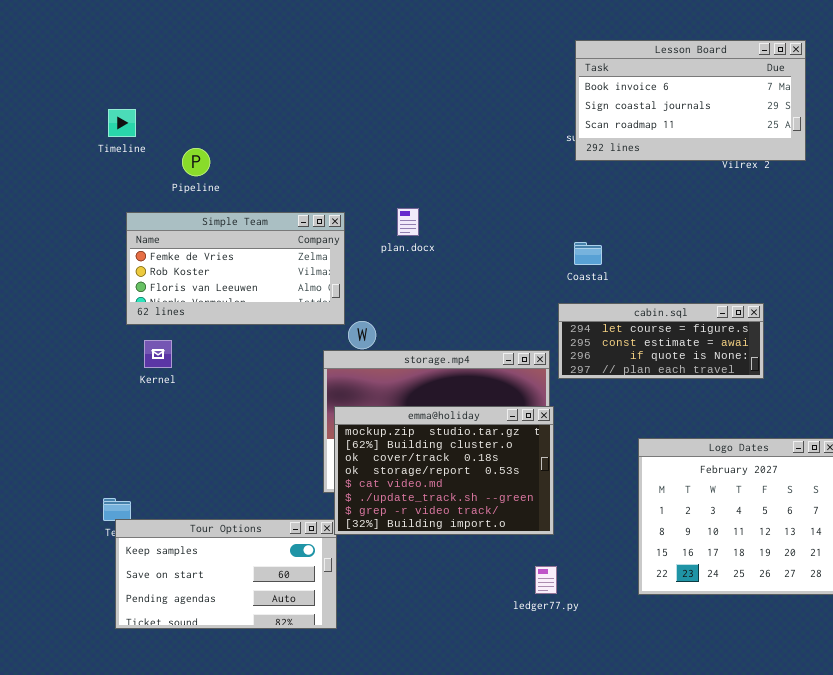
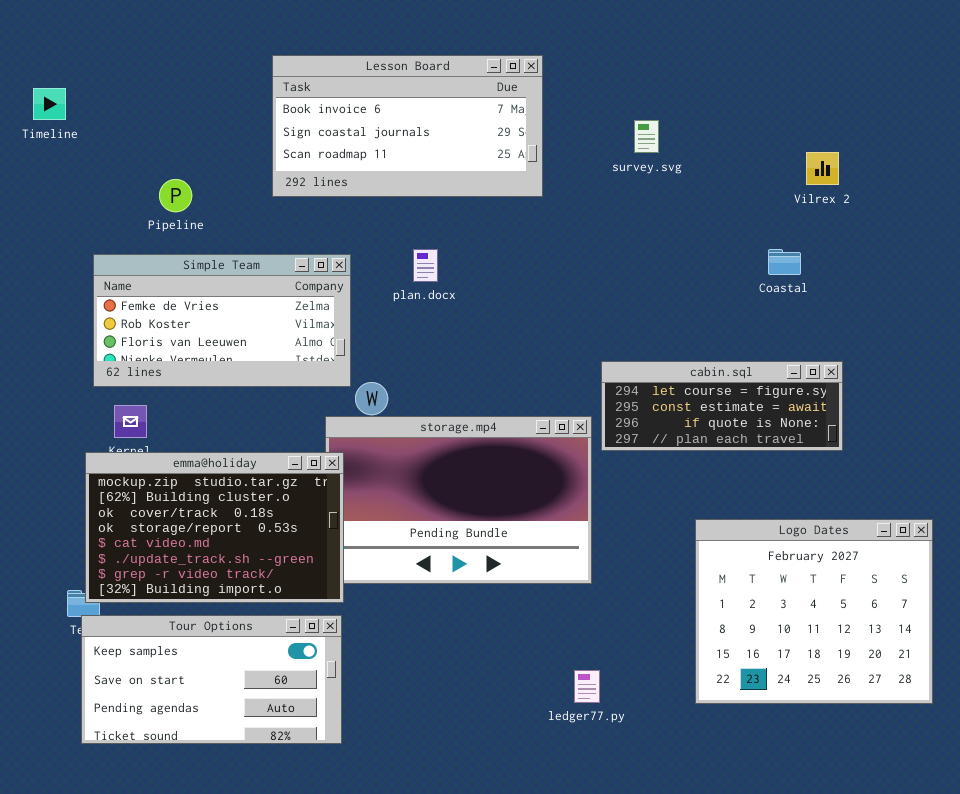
Lesson Board: [575,40,806,161] -> [272,55,543,197], moved
Timeline: [108,109,136,137] -> [33,88,66,120], moved
Coastal: [574,242,602,265] -> [768,249,801,275], moved
emma@holiday: [334,406,554,535] -> [85,452,344,603], moved

